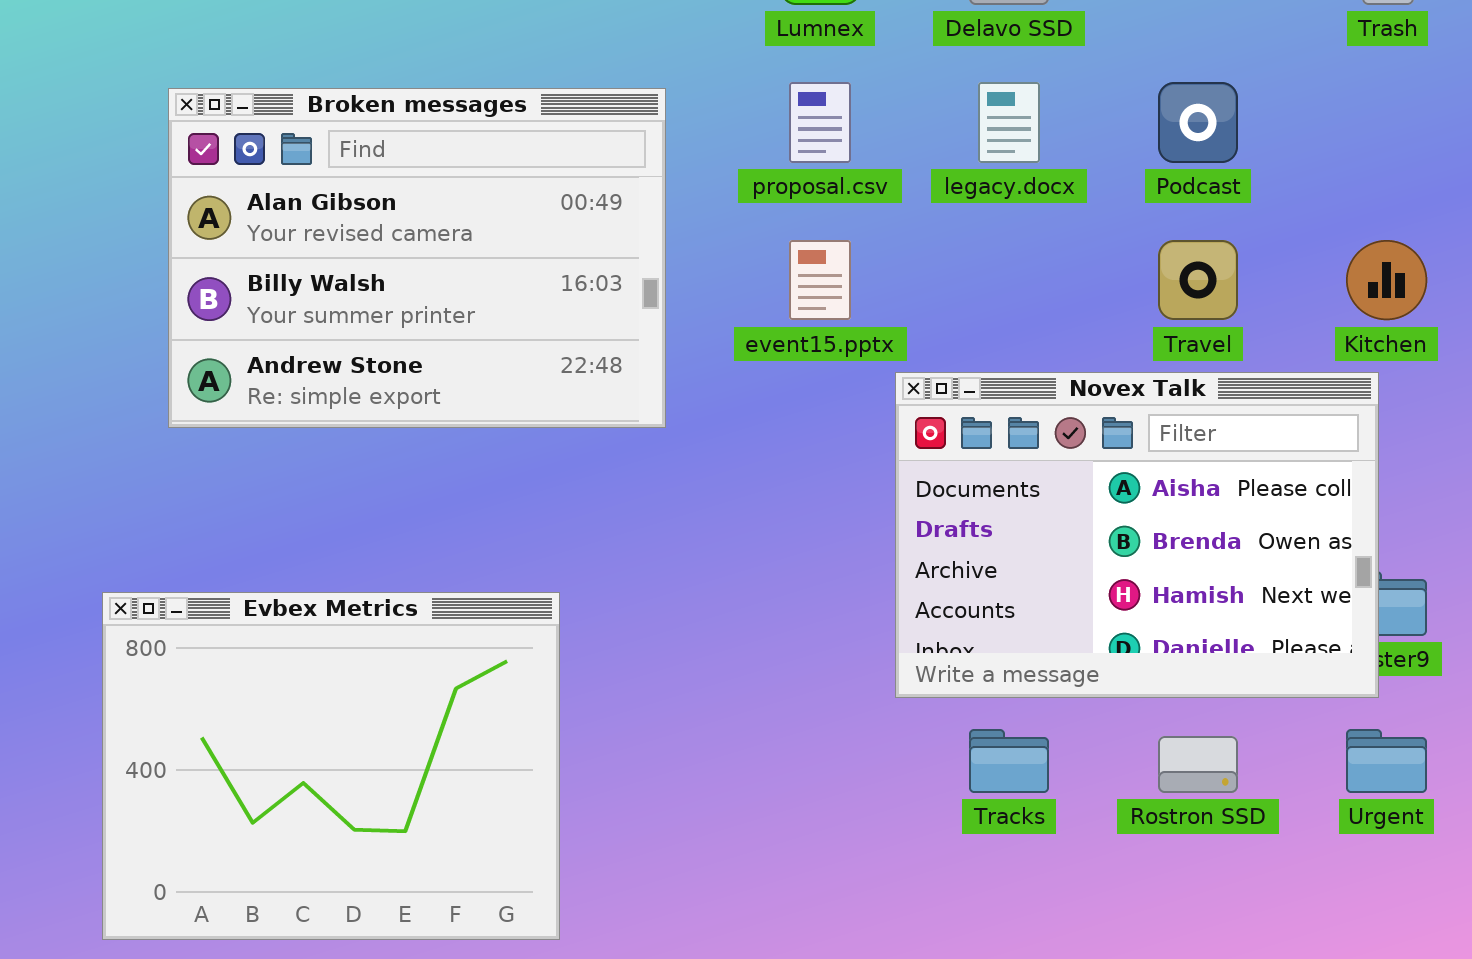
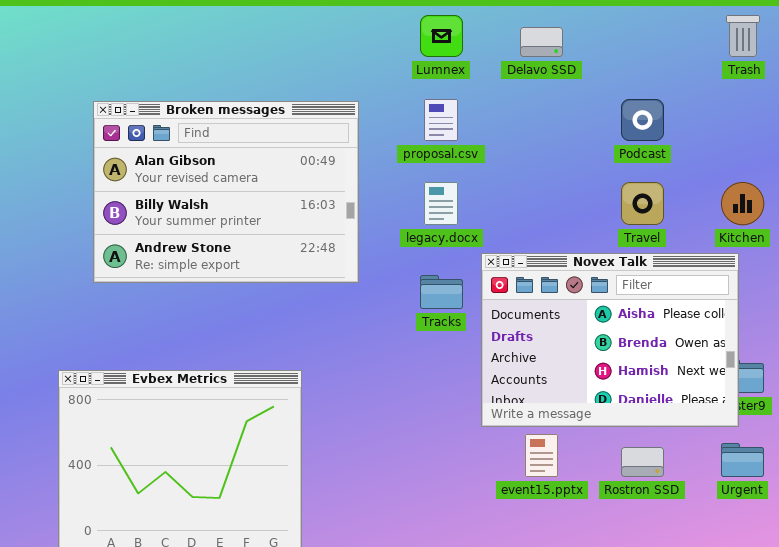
legacy.docx: [978,82,1040,163] -> [424,182,458,225], moved
event15.pptx: [789,240,851,320] -> [525,434,558,477], moved
Tracks: [969,729,1049,793] -> [420,275,463,309], moved

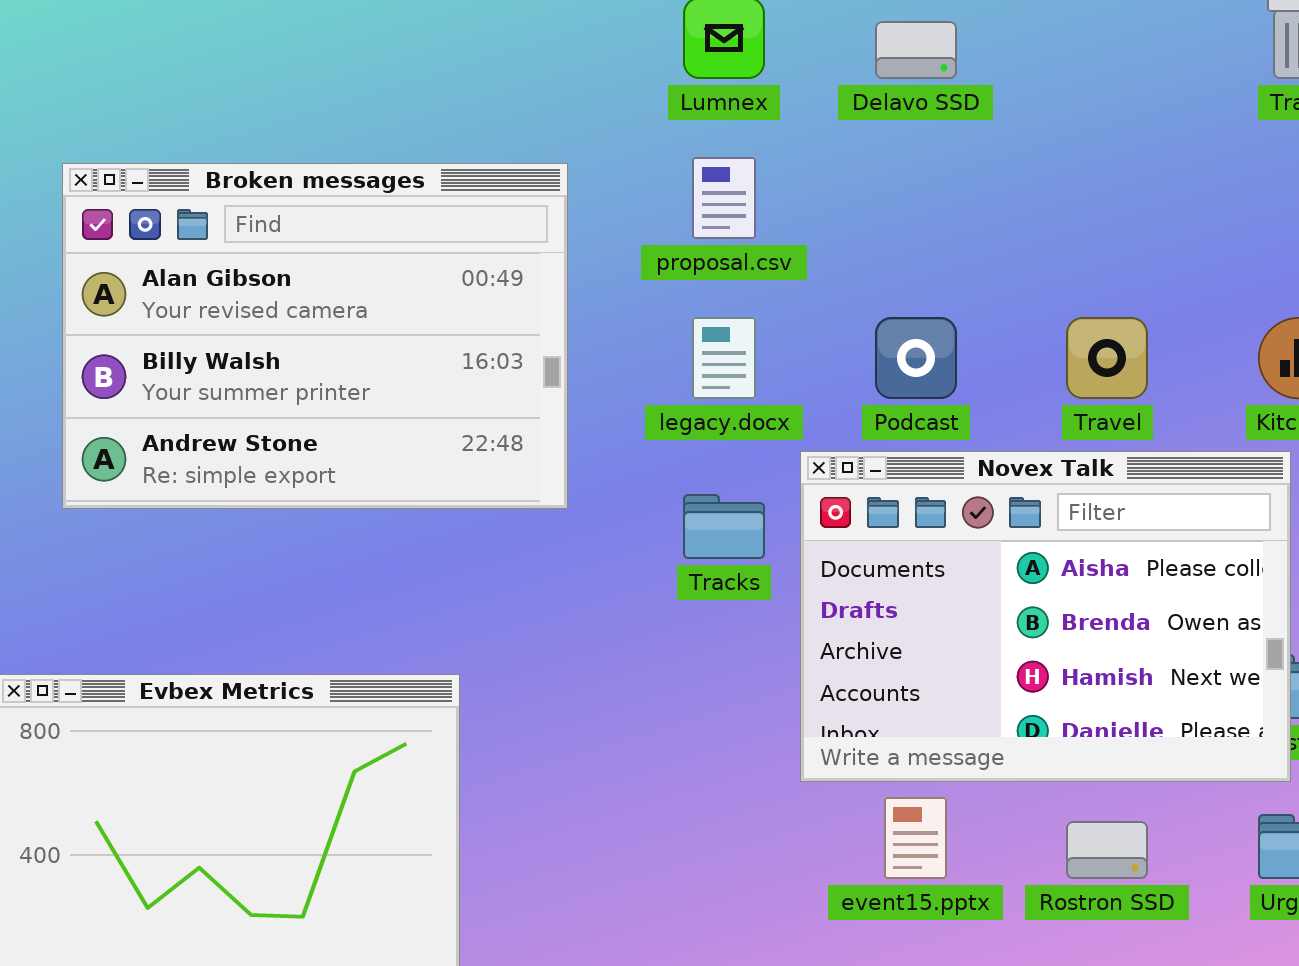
Podcast: [621,99,664,141] -> [875,317,957,399], moved

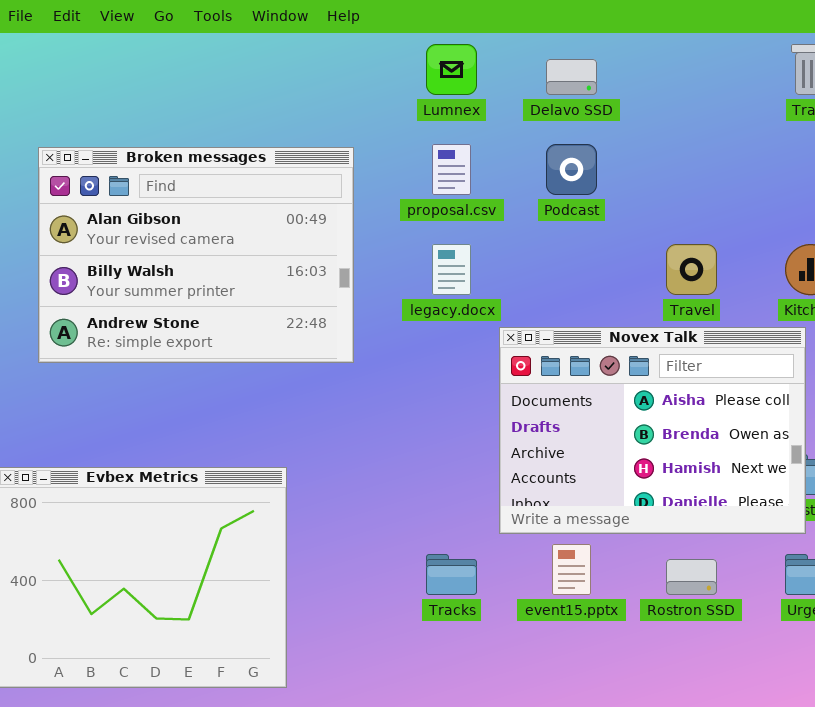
Podcast: [875,317,957,399] -> [546,144,597,195], moved
Tracks: [683,494,765,559] -> [426,554,477,595], moved

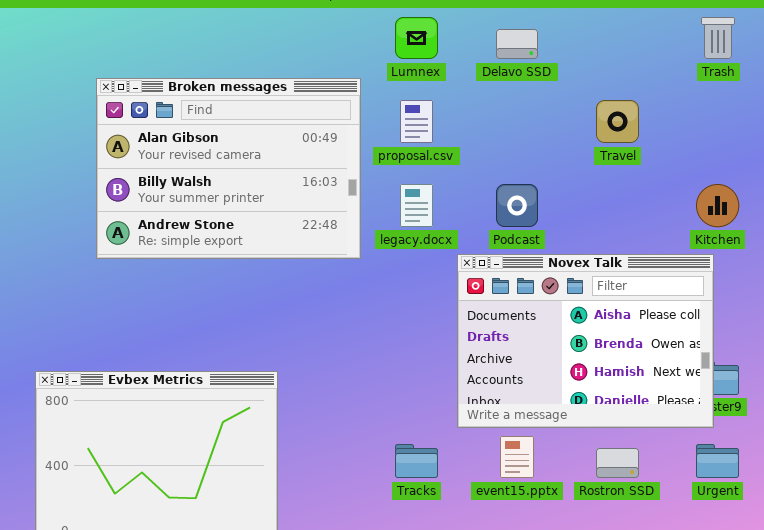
Podcast: [546,144,597,195] -> [496,184,538,227], moved
Broken messages: [38,147,354,363] -> [96,78,361,259], moved
Travel: [666,244,717,295] -> [596,100,639,143], moved

